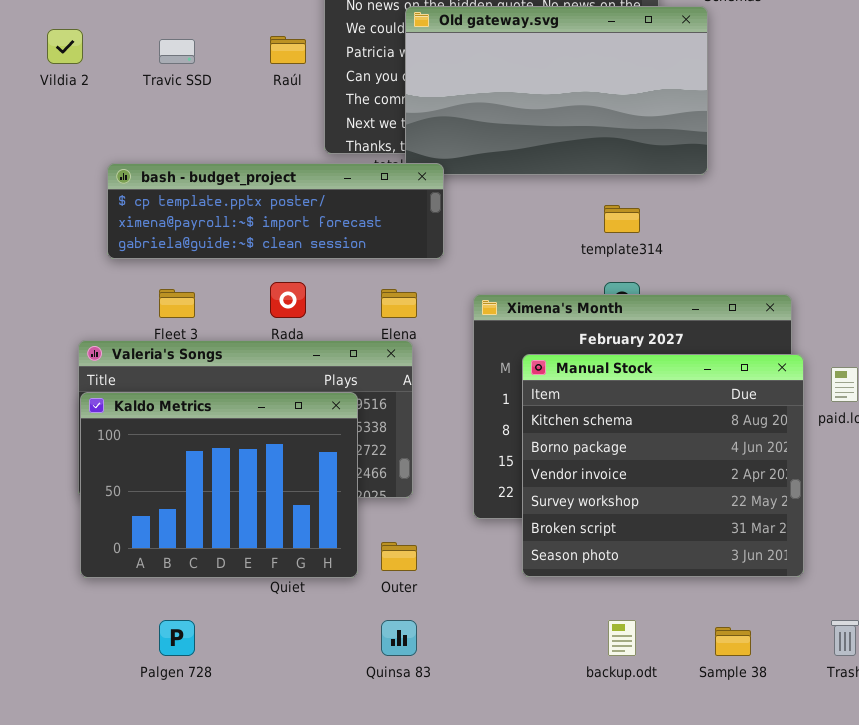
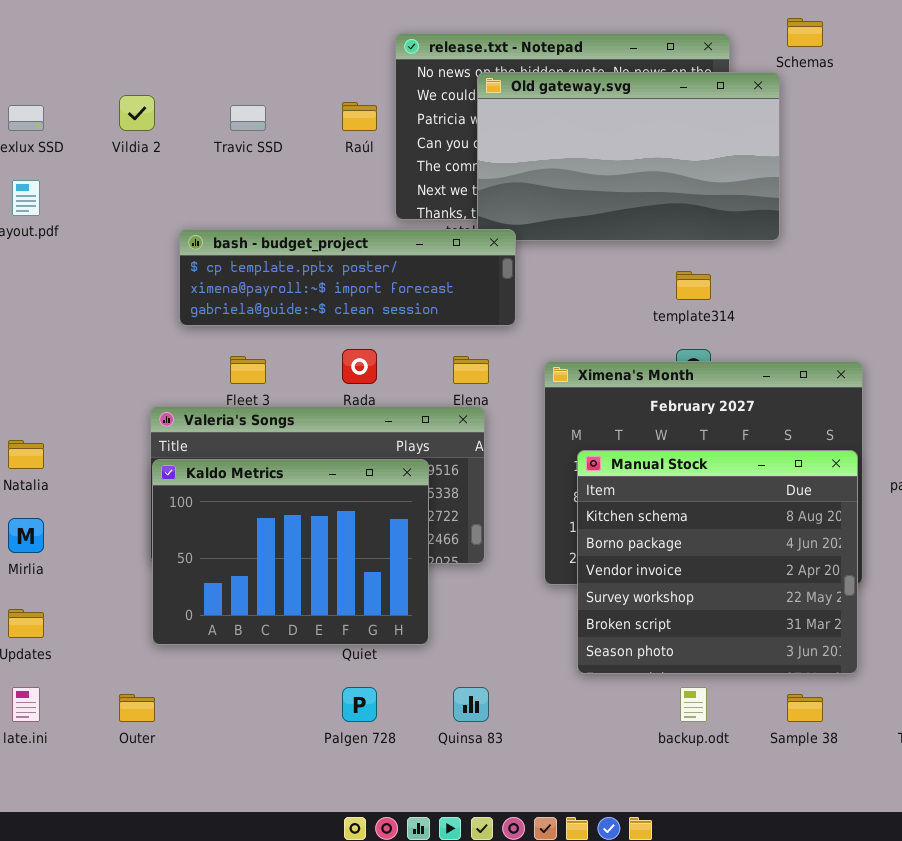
Manual Stock: [522,354,804,577] -> [577,450,858,674], moved
Outer: [381,542,417,571] -> [119,694,155,722], moved
Palgen 728: [159,620,195,656] -> [342,687,377,722], moved

